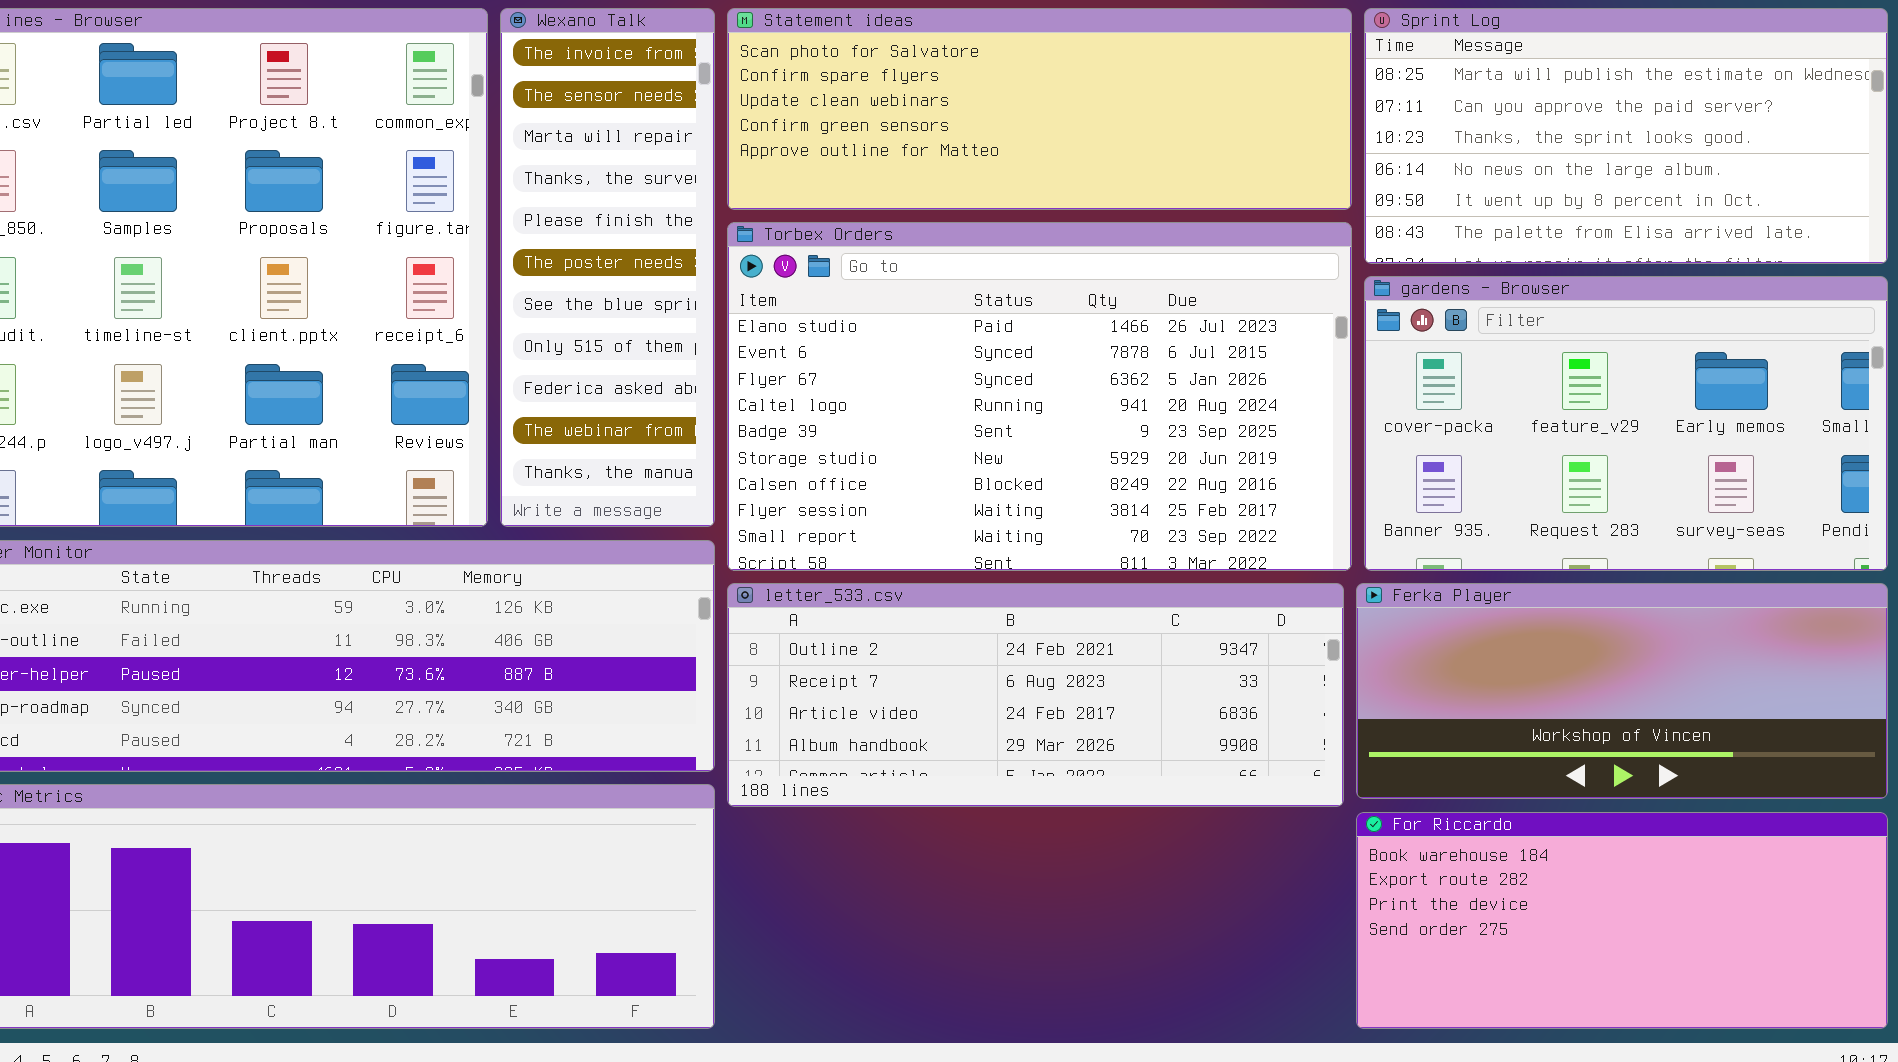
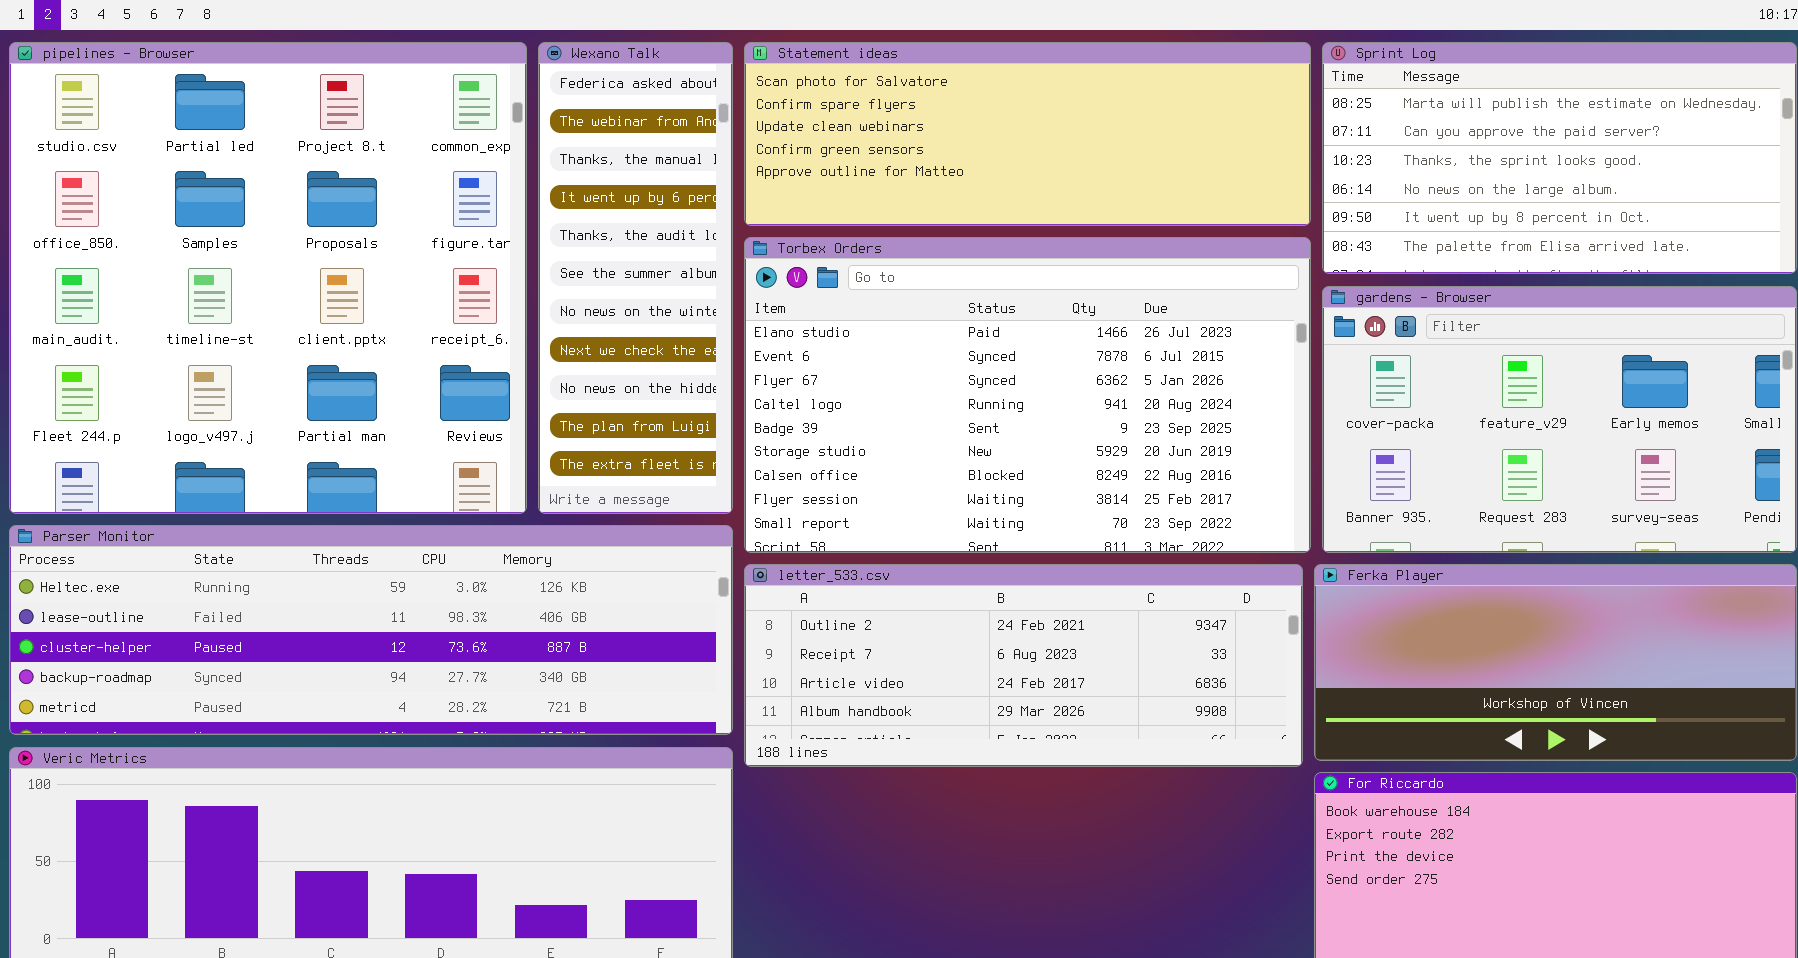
Wexano Talk: [500,8,715,527] -> [538,42,733,514], scrolled down 8 rows

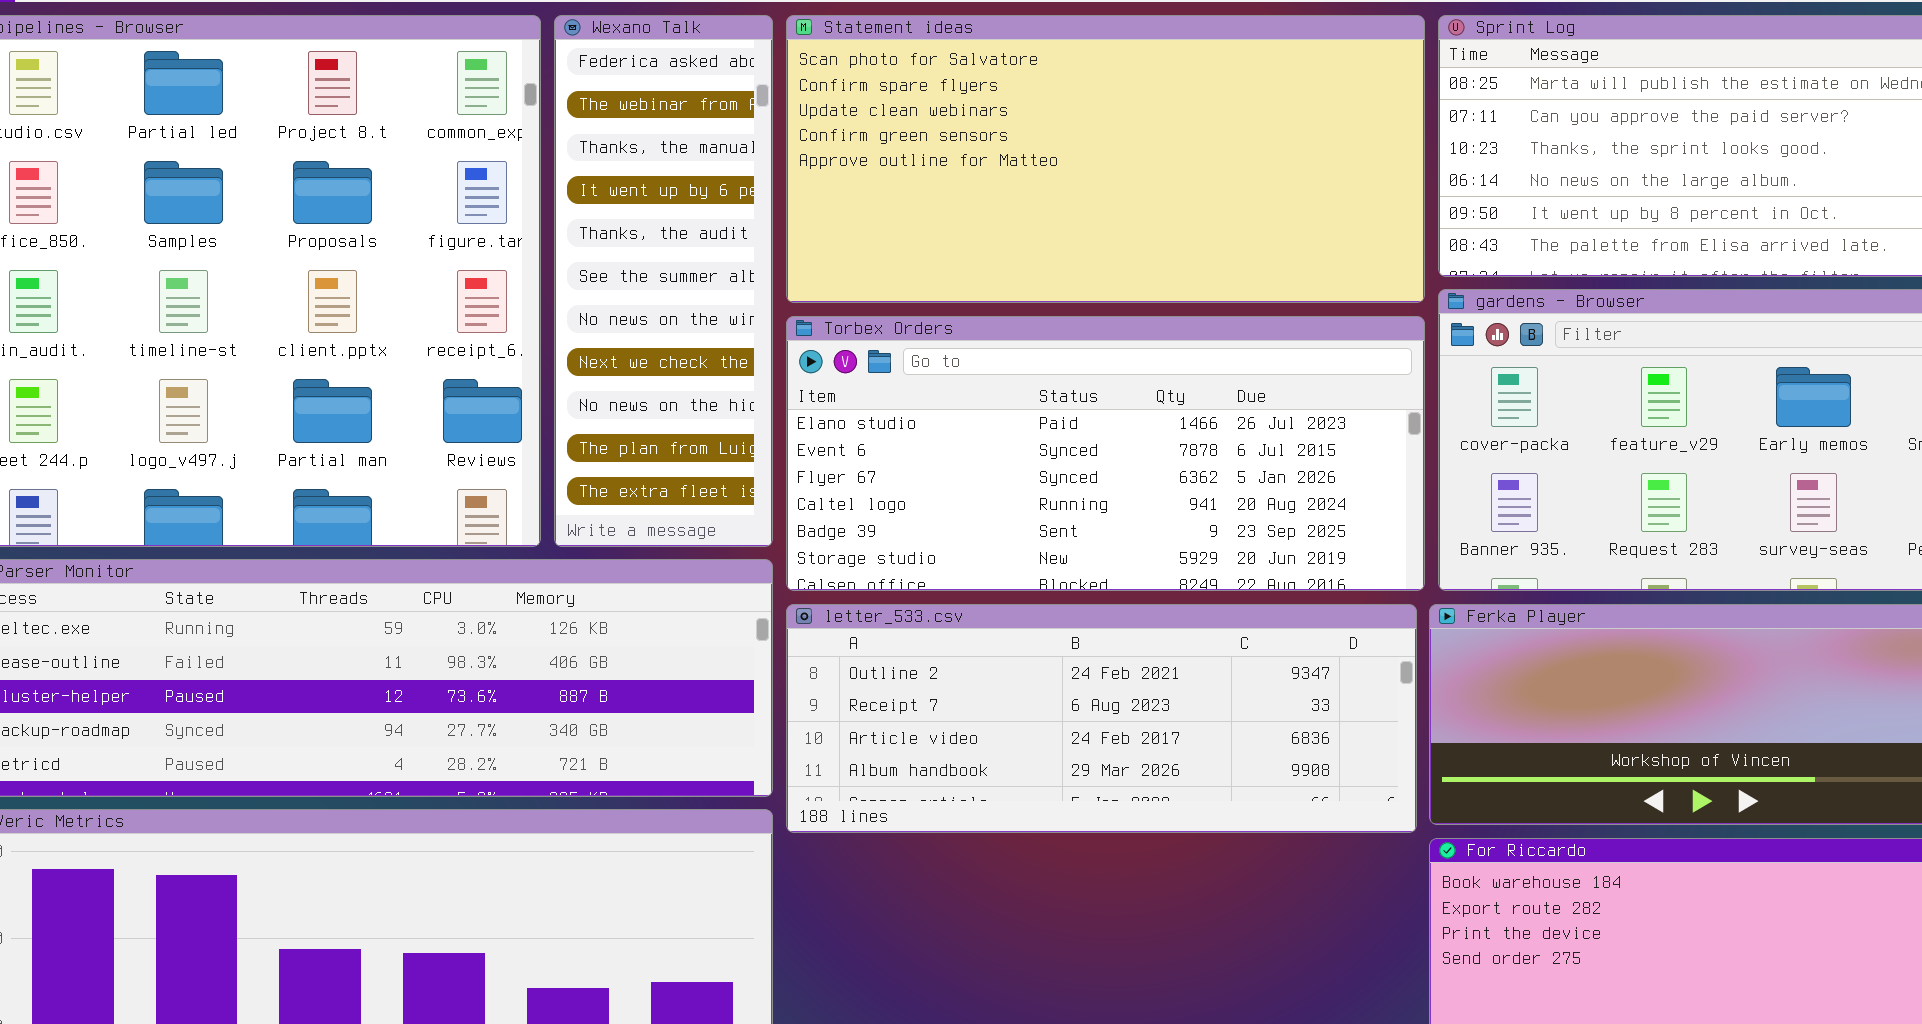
Statement ideas: [744,42,1311,226] -> [786,15,1425,303], resized
Torbex Orders: [744,237,1311,553] -> [786,316,1425,591], resized

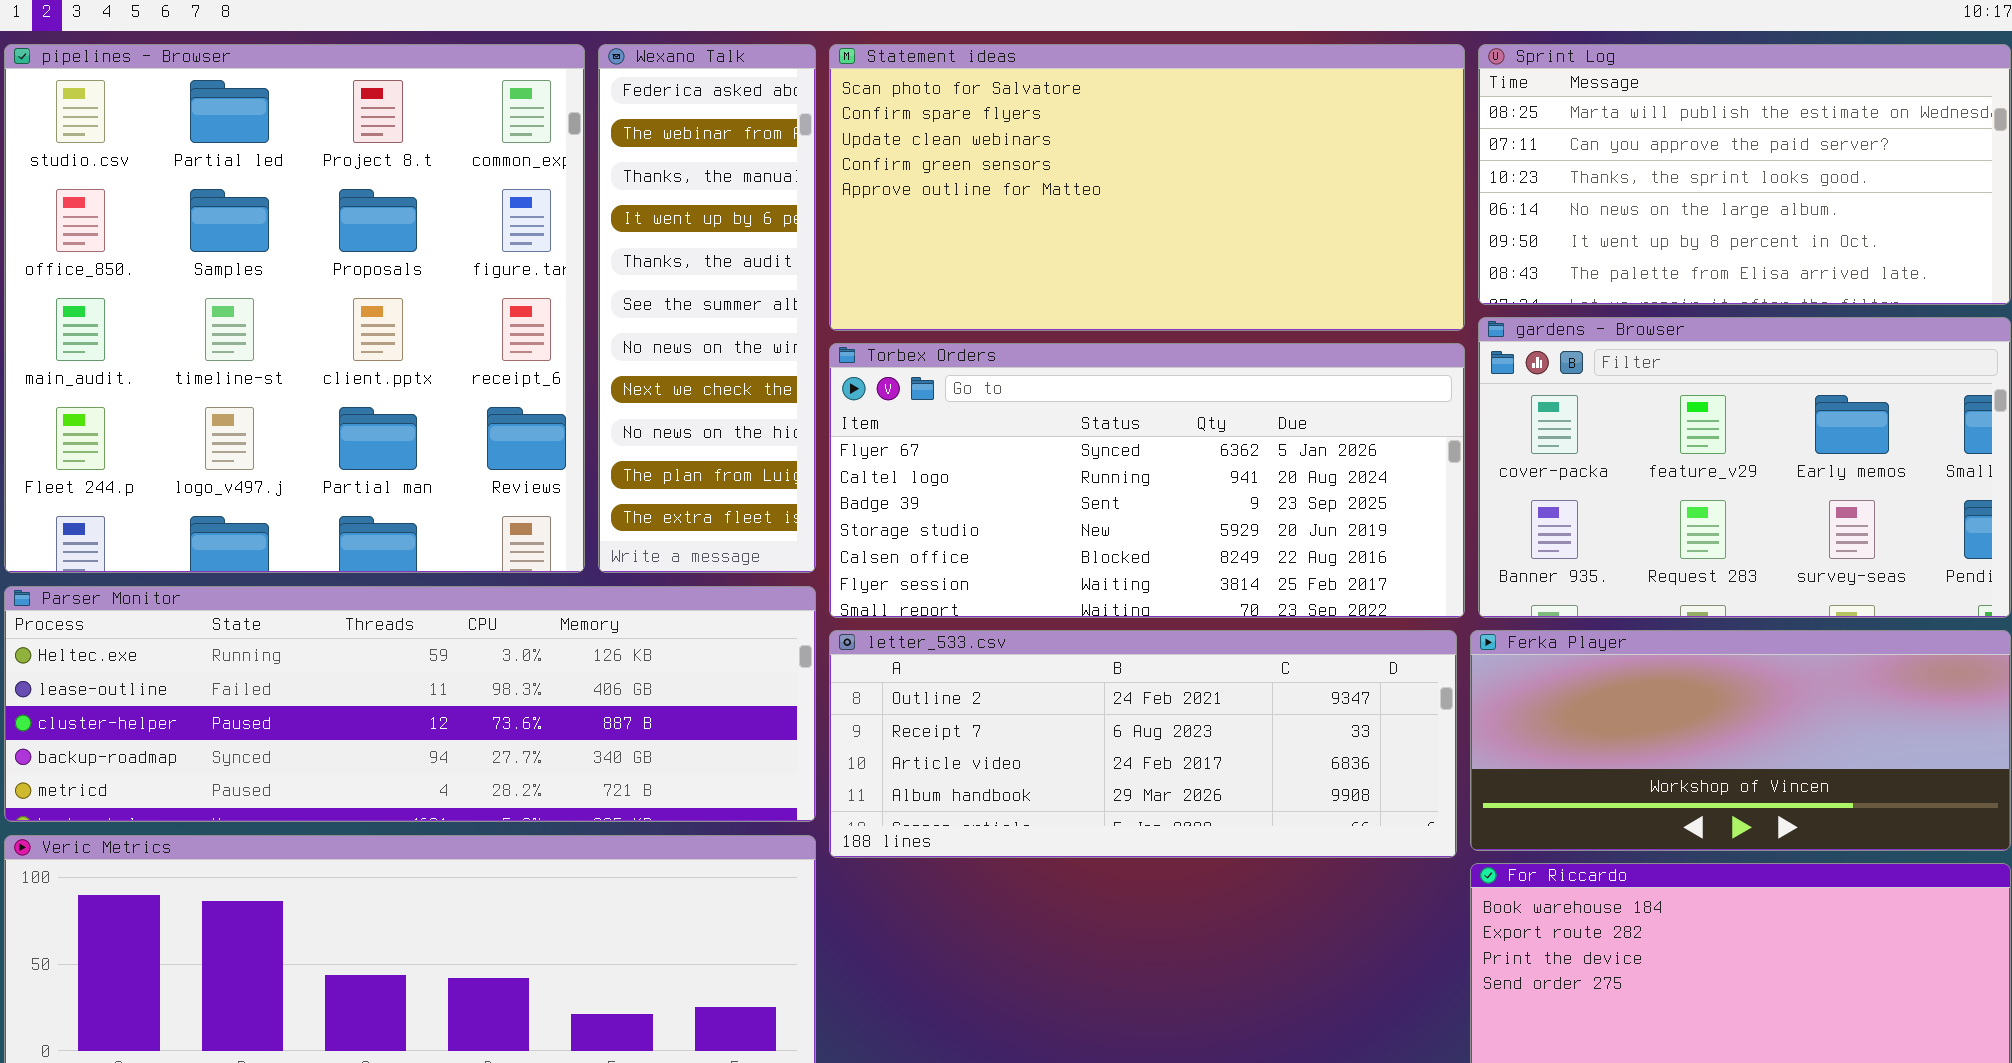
Torbex Orders: [786,316,1425,591] -> [829,343,1465,618], scrolled down 2 rows

